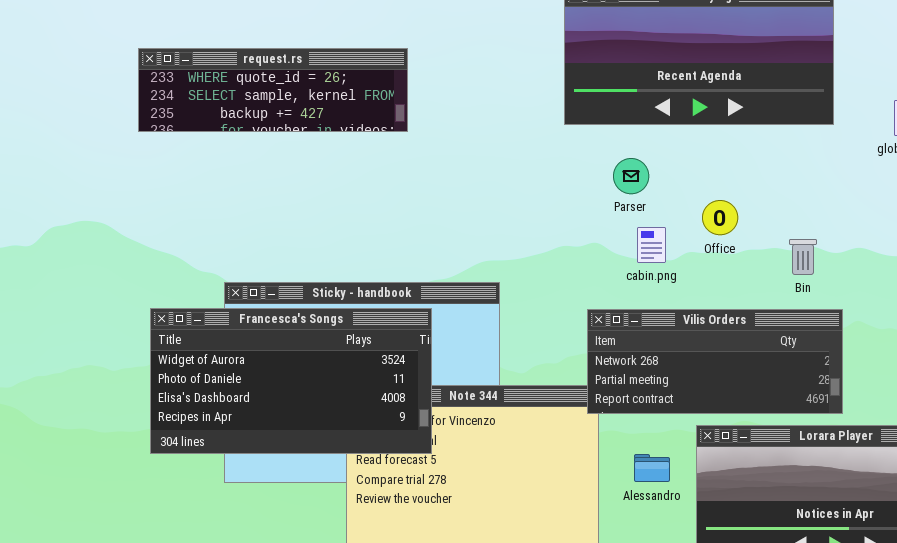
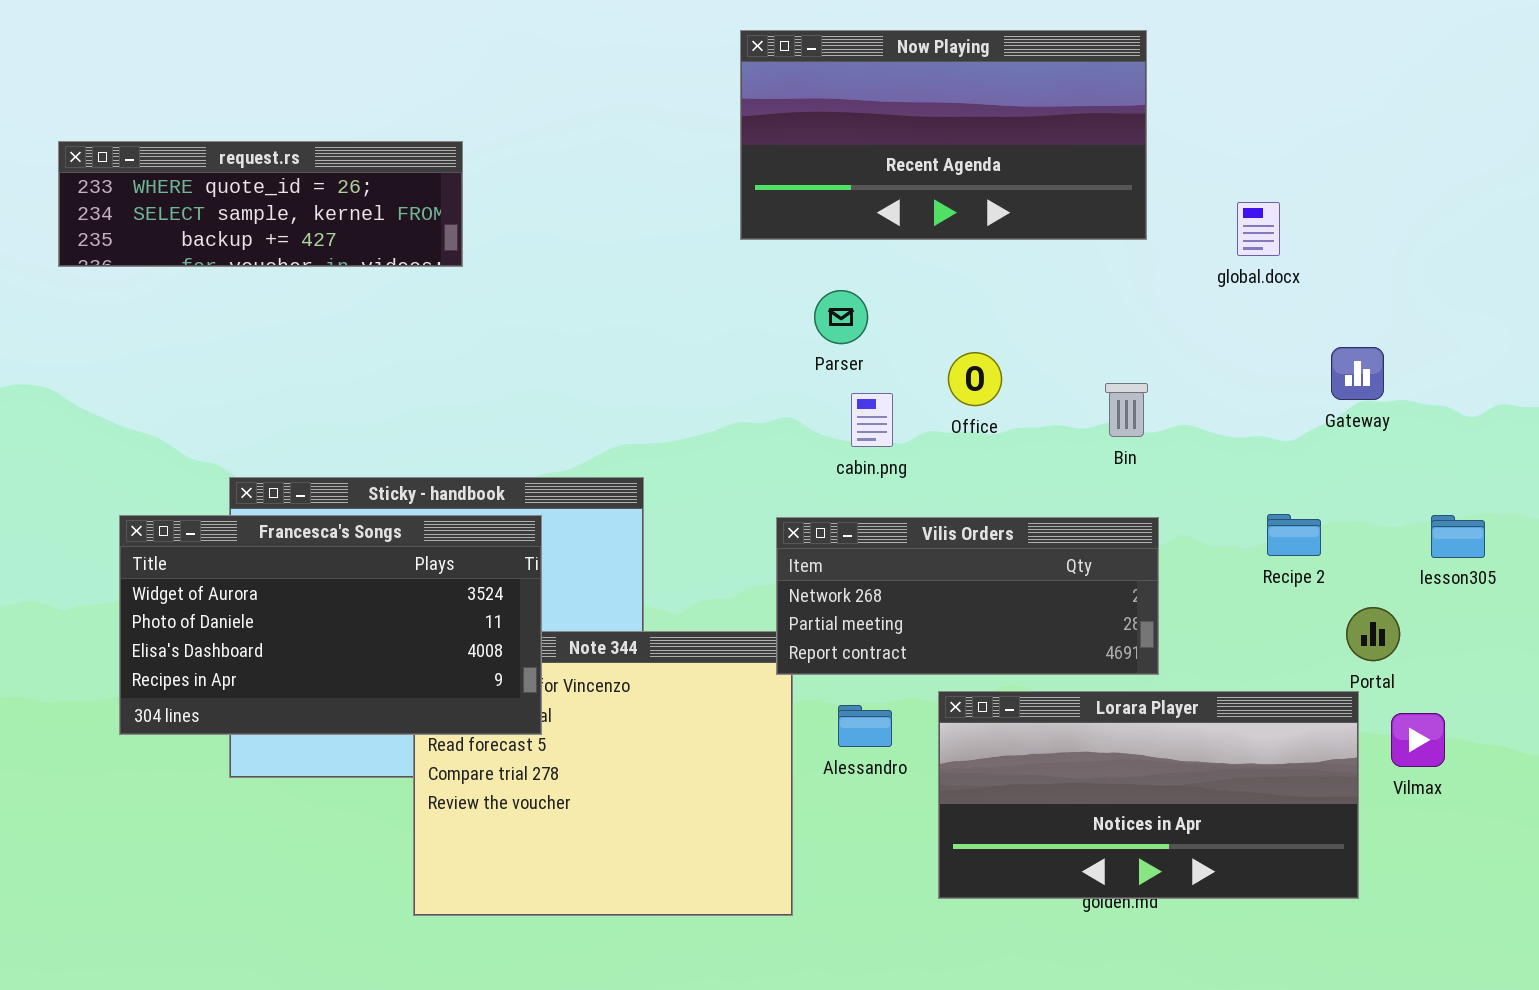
request.rs: [138,48,408,132] -> [58,141,463,267], moved
Bin: [789,239,817,275] -> [1105,383,1148,437], moved
Alessandro: [634,454,670,482] -> [838,705,892,747], moved

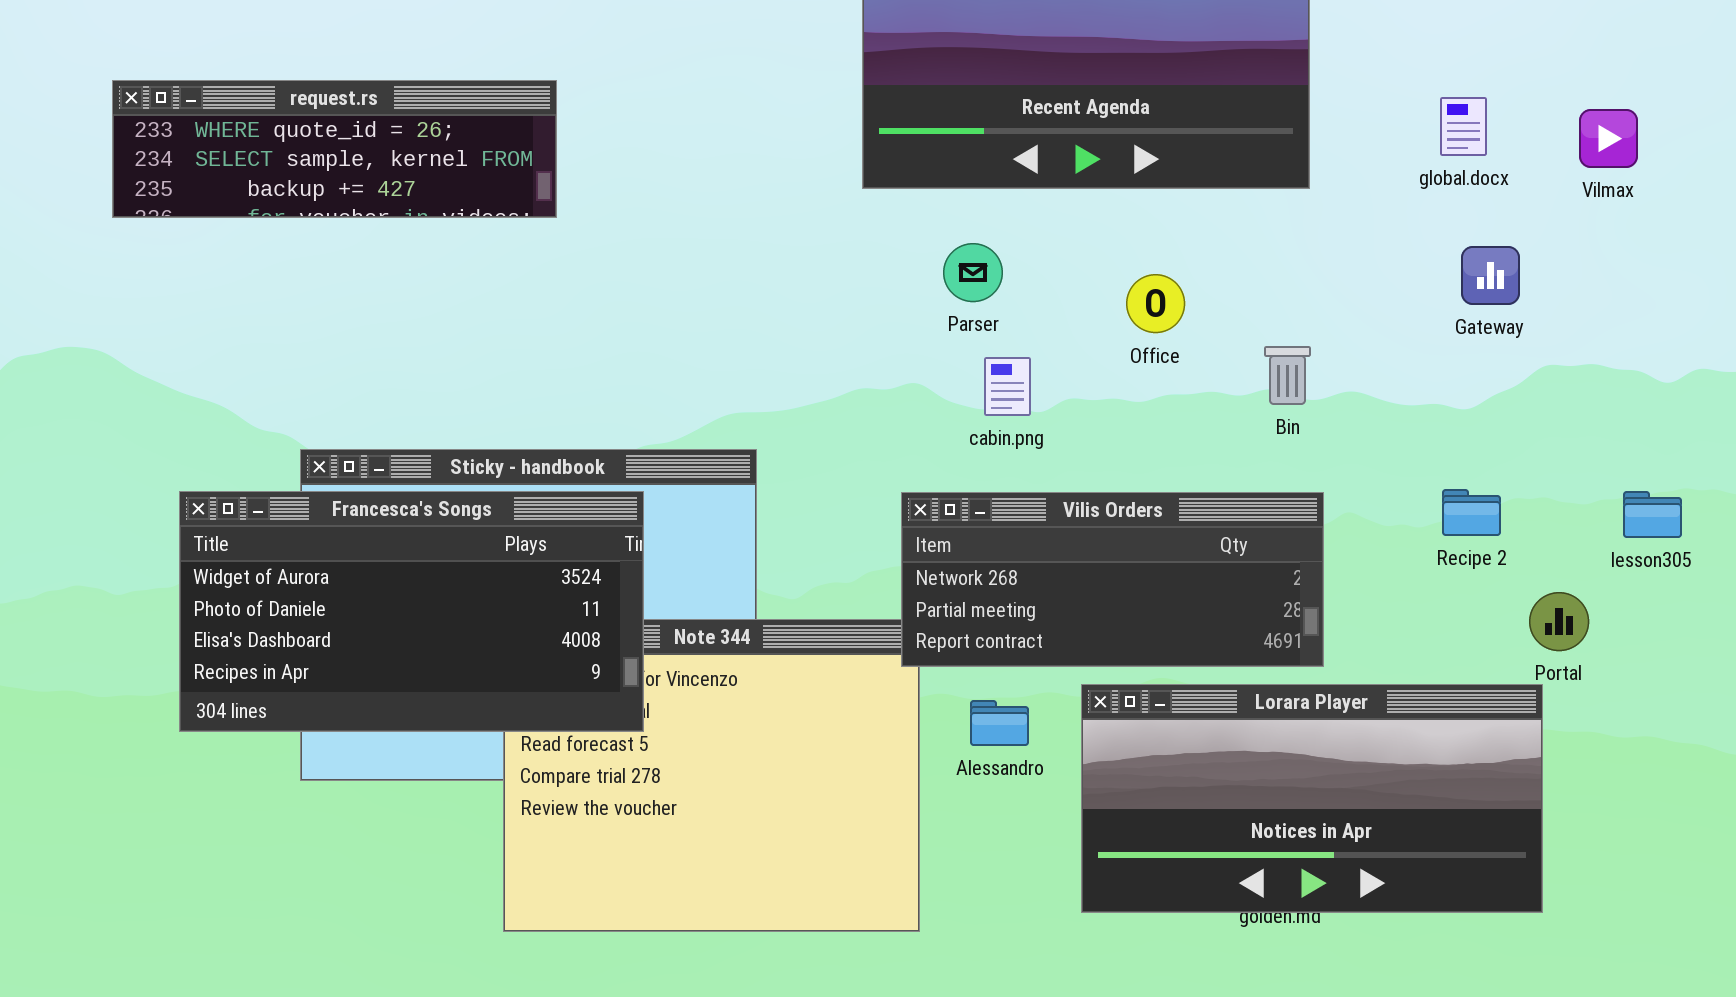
global.docx: [1237,202,1280,256] -> [1440,97,1487,156], moved
Gateway: [1331,347,1384,400] -> [1461,246,1520,305], moved
Office: [948,352,1002,406] -> [1126,274,1185,333], moved
Vilmax: [1391,713,1445,767] -> [1579,109,1638,168], moved

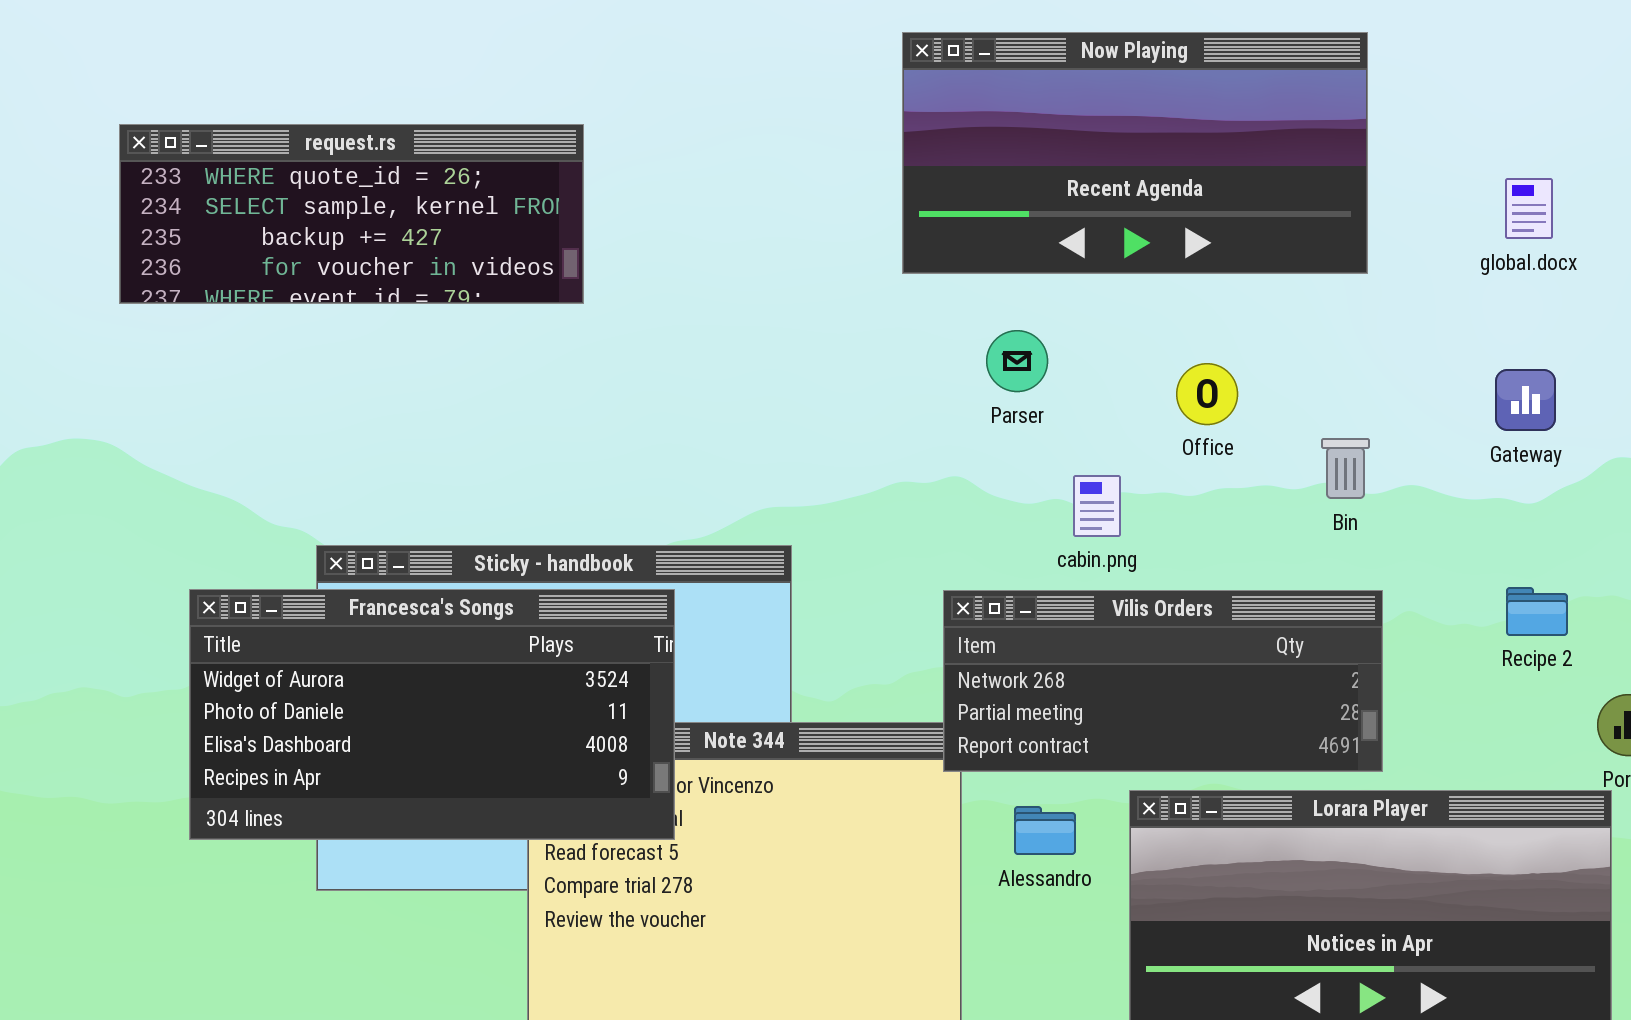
request.rs: [112,80,557,218] -> [119,124,584,304], resized
Gateway: [1461,246,1520,305] -> [1495,369,1556,431], moved
cabin.png: [984,357,1031,416] -> [1073,475,1121,537], moved

